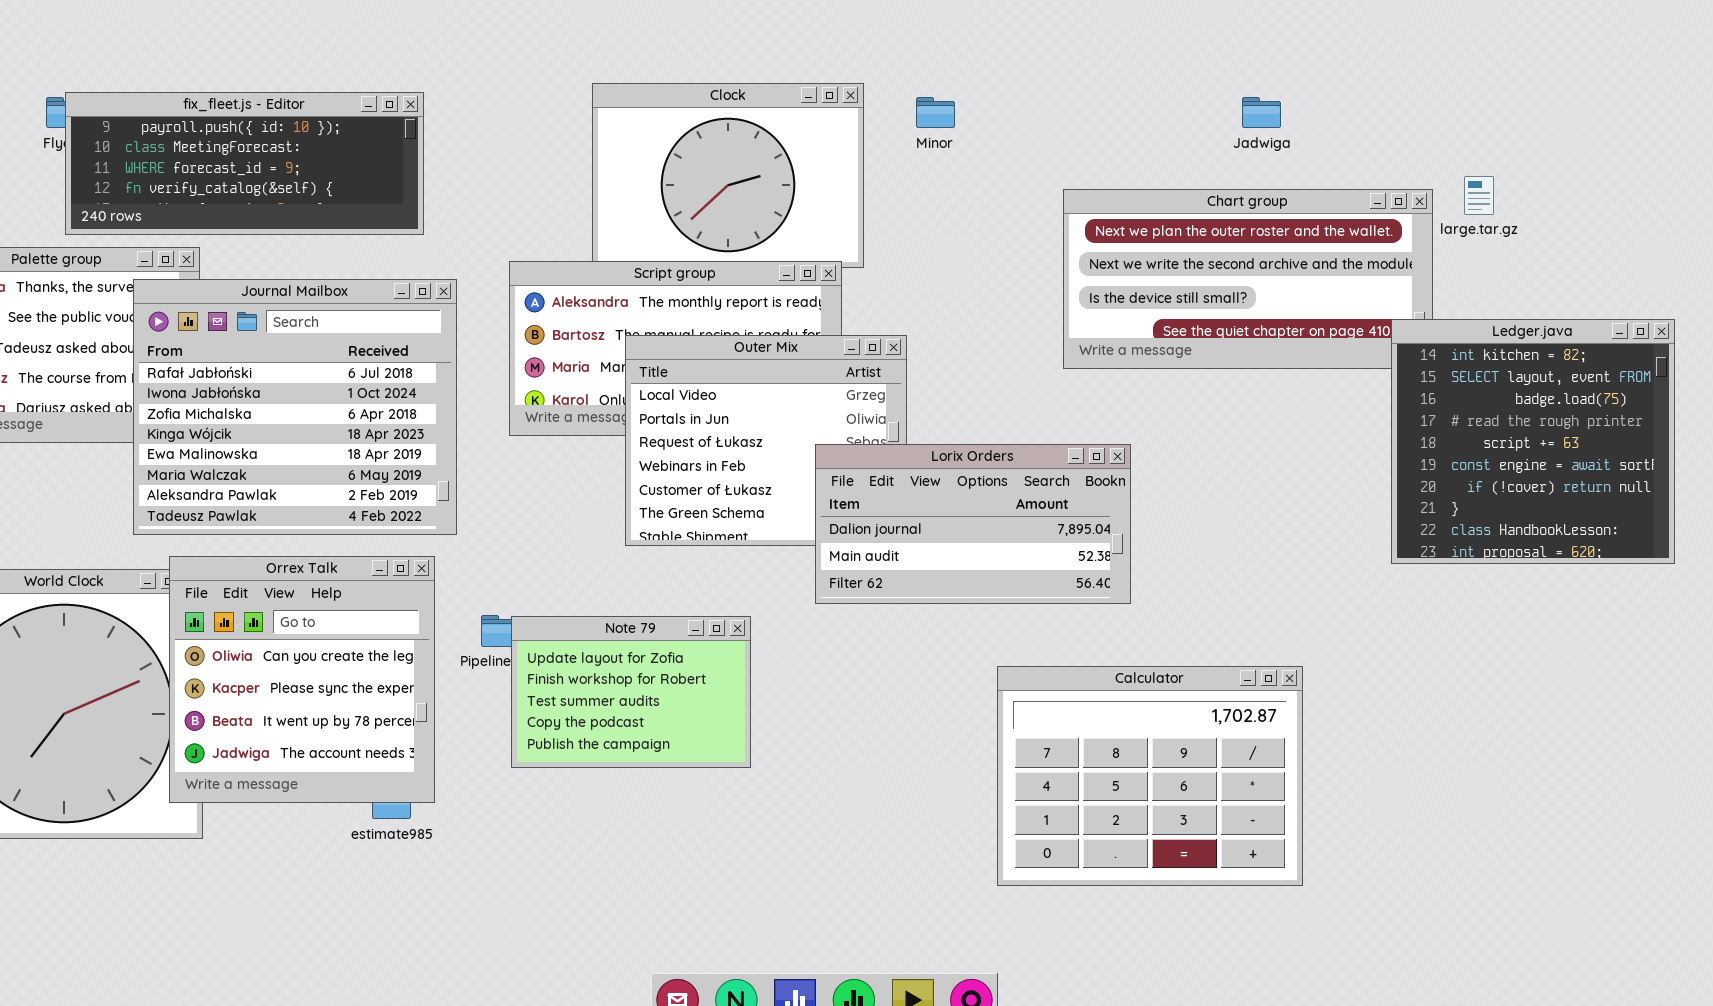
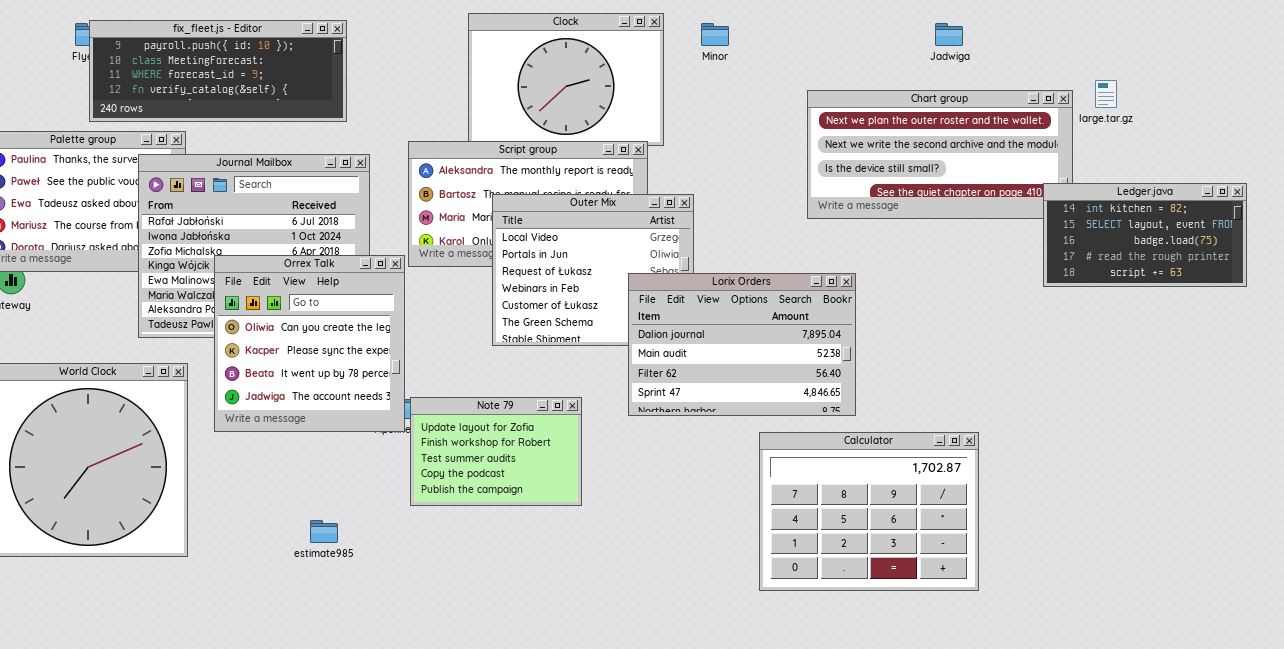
Ledger.java: [1391,319,1675,564] -> [1043,183,1247,287], resized
Lorix Orders: [815,444,1131,604] -> [628,273,856,416], resized
Orrex Talk: [169,556,435,803] -> [214,255,405,432], moved

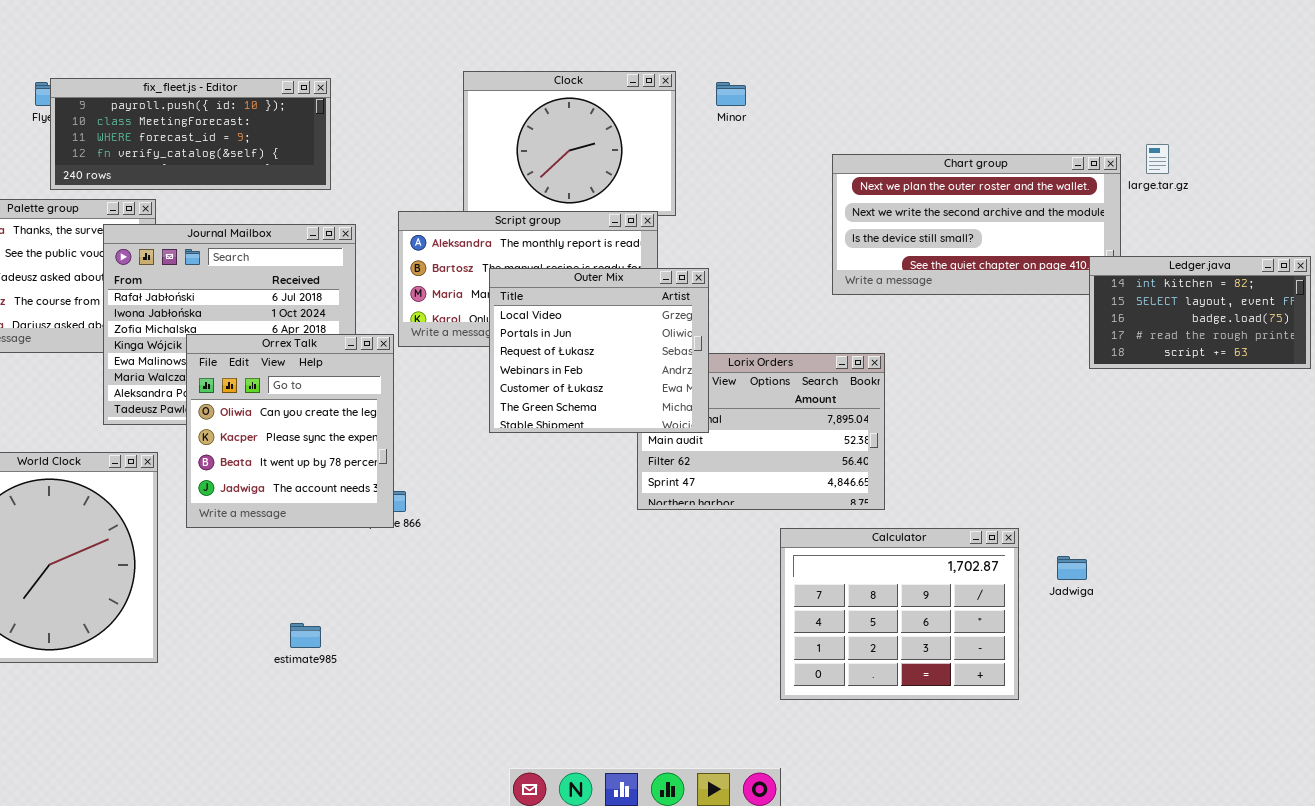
Jadwiga: [935,23,963,46] -> [1057,556,1087,580], moved
Outer Mix: [492,194,694,346] -> [489,268,709,433], raised
Note 79: [410,397,582,506] -> none, closed

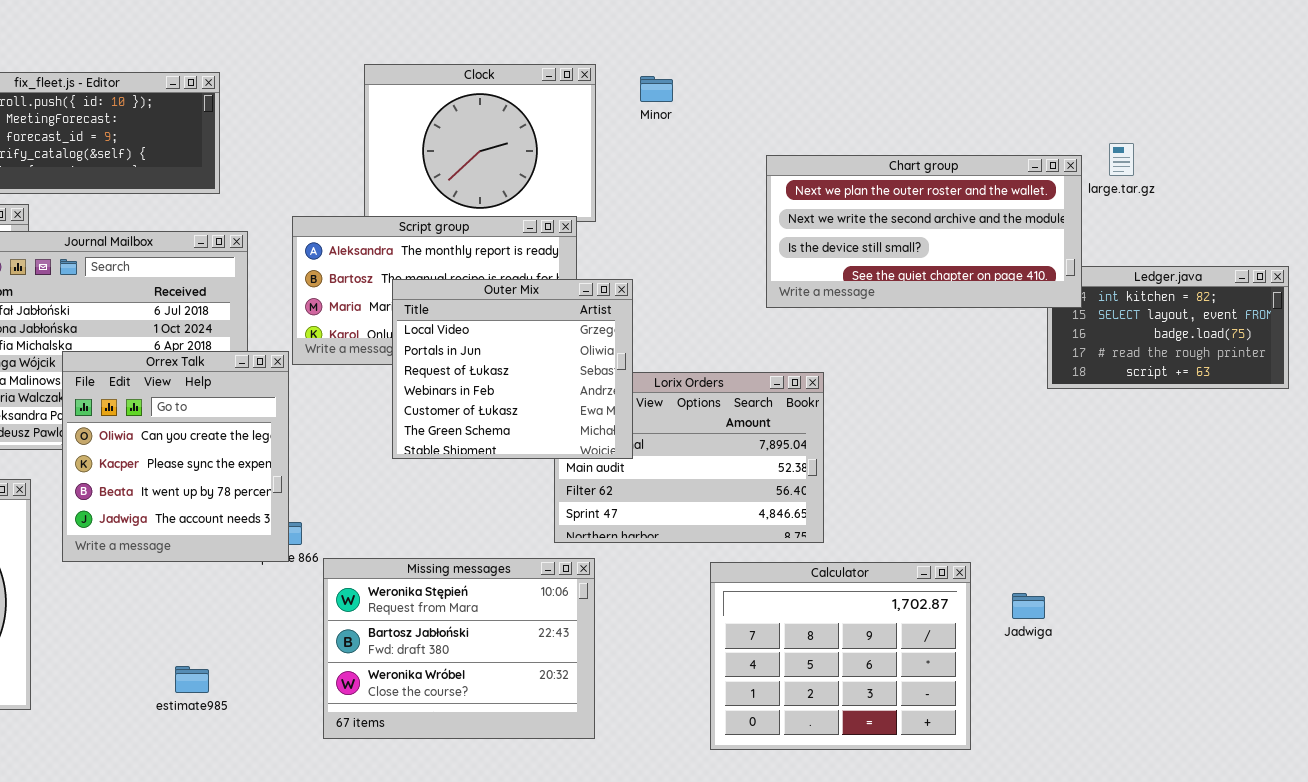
Chart group: [832,154,1121,295] -> [766,155,1082,308], raised
Missing messages: none -> [323,558,595,739], opened

